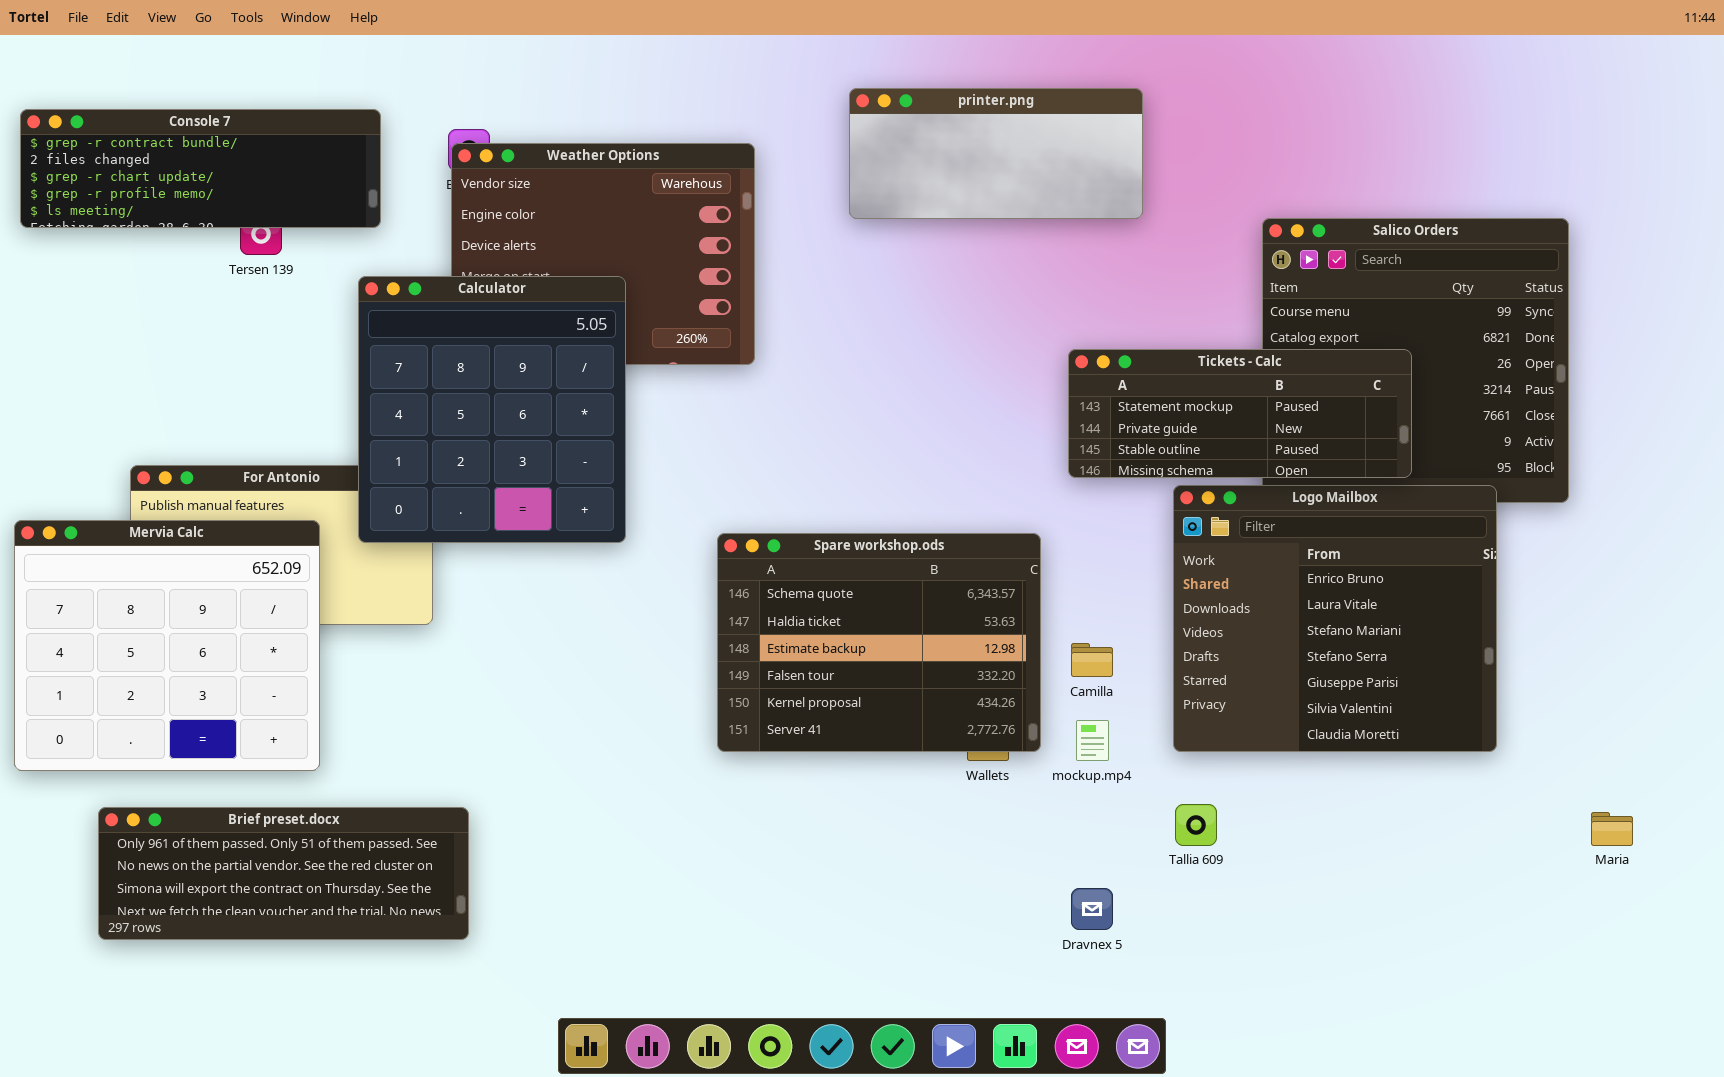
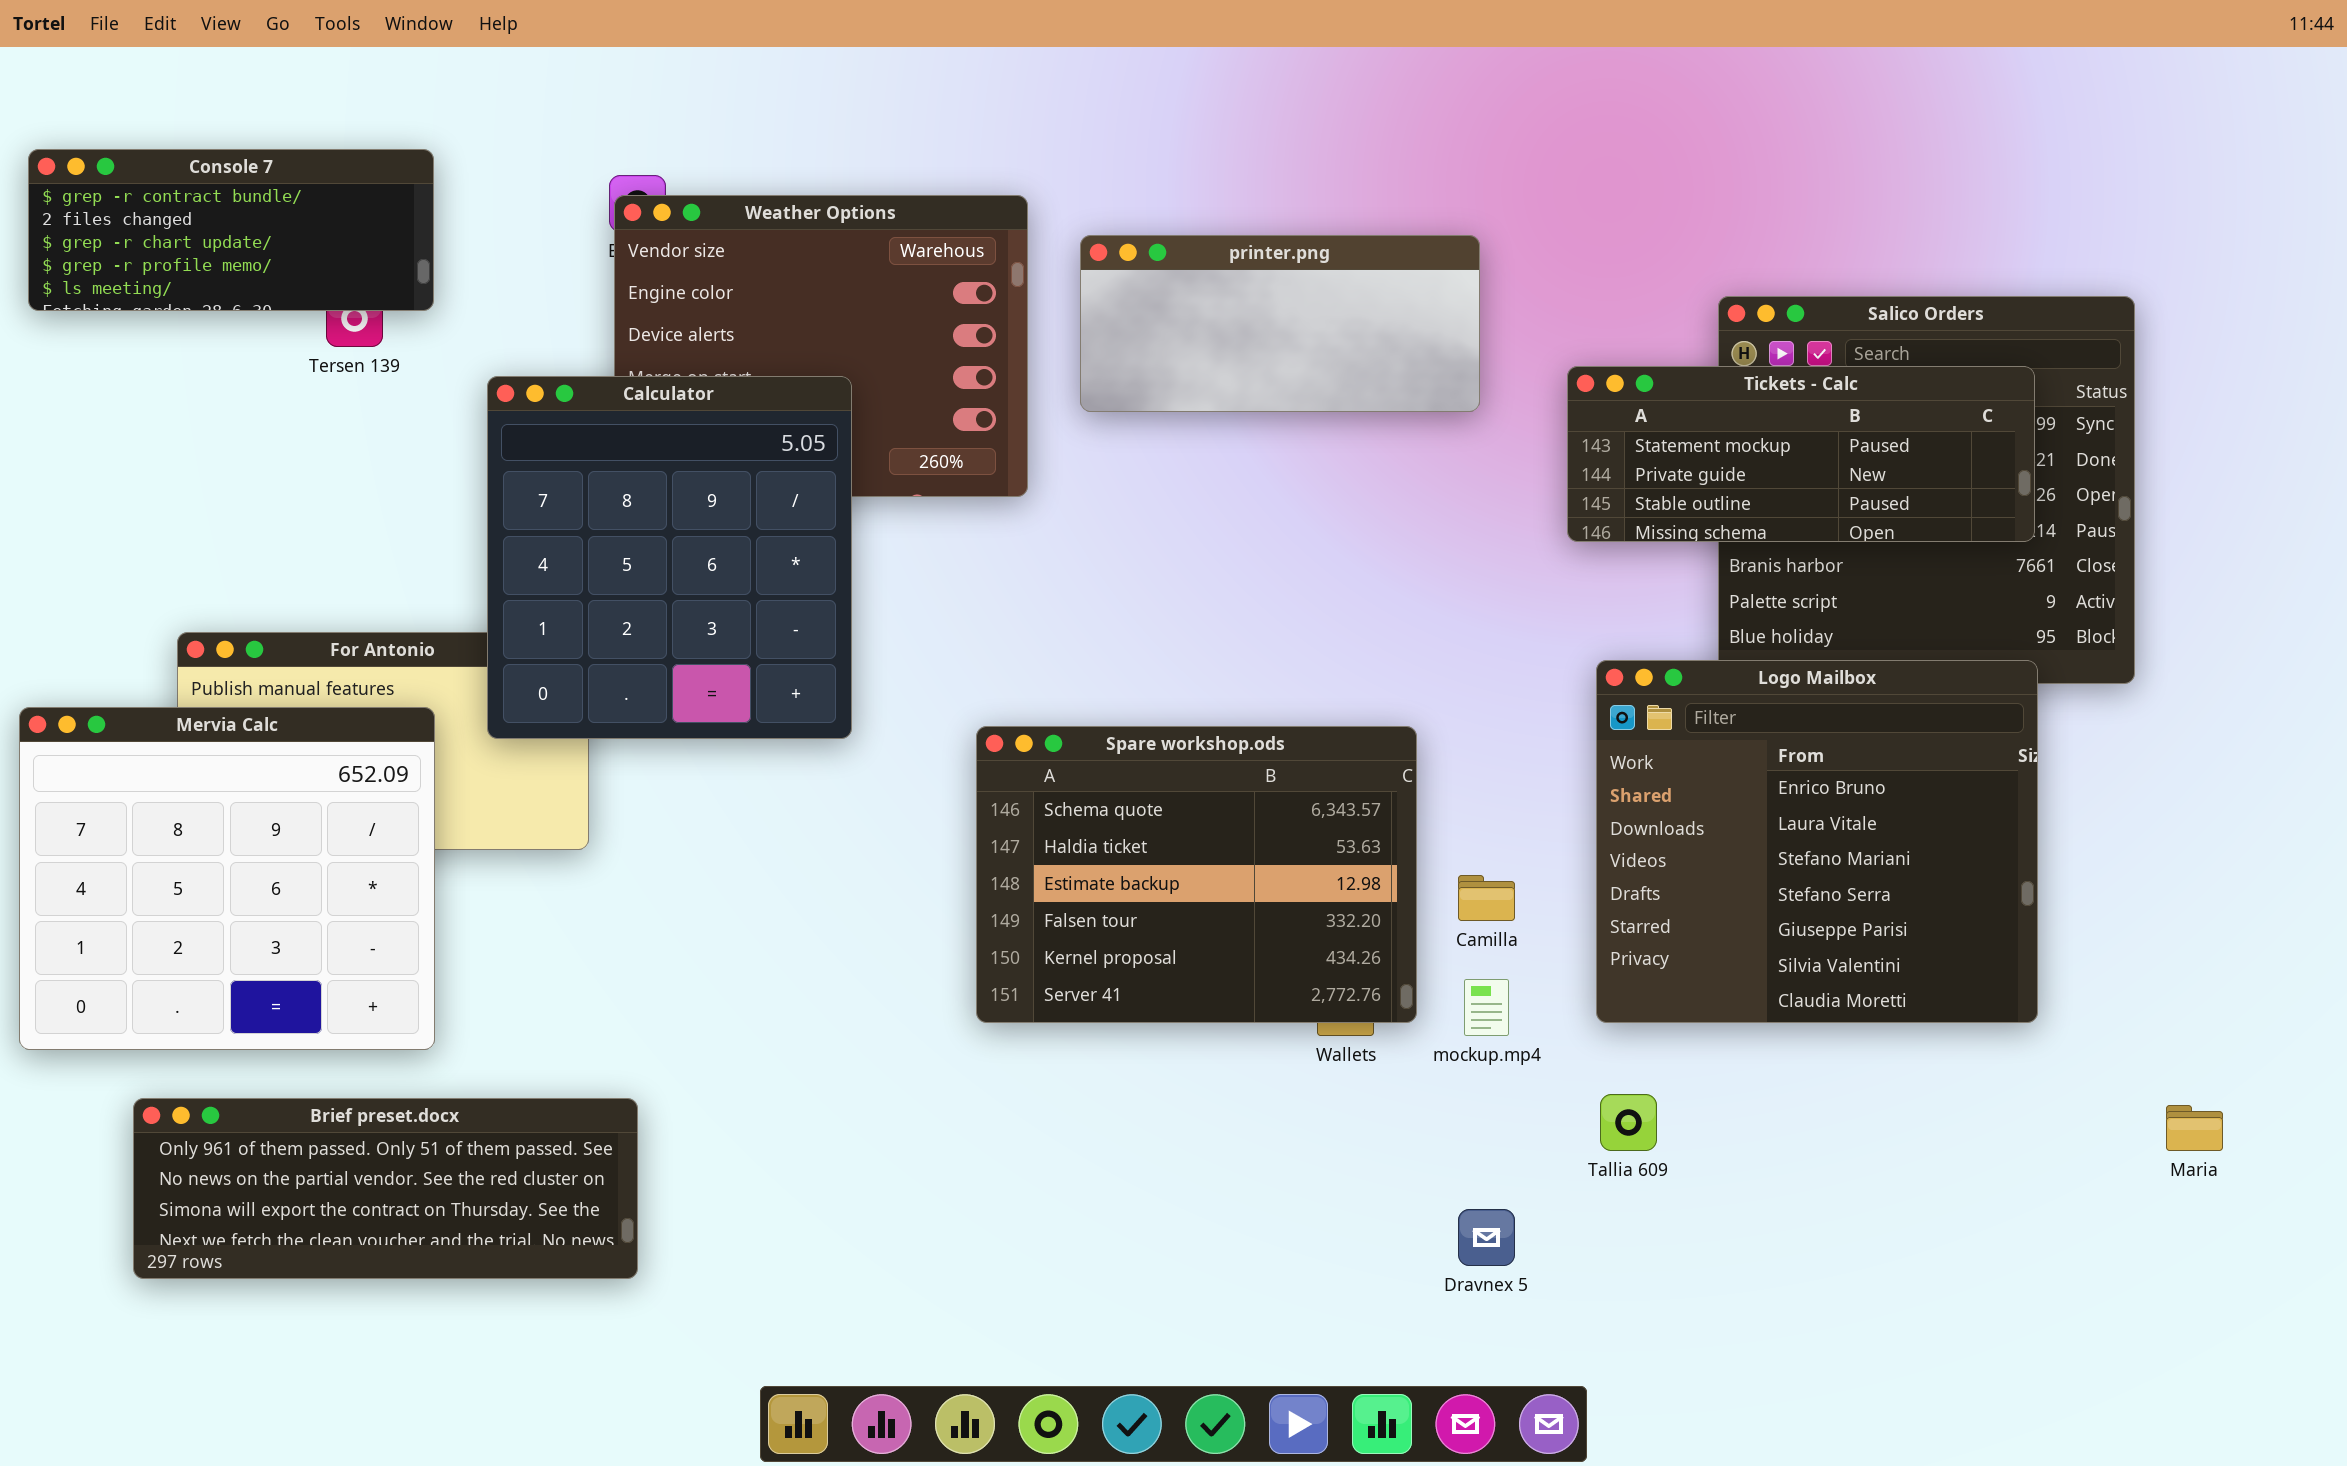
printer.png: [849,88,1143,219] -> [1080,235,1480,412], moved
Console 7: [20,109,381,228] -> [28,149,434,311], resized
Tickets - Calc: [1068,349,1412,478] -> [1567,366,2035,542], moved

